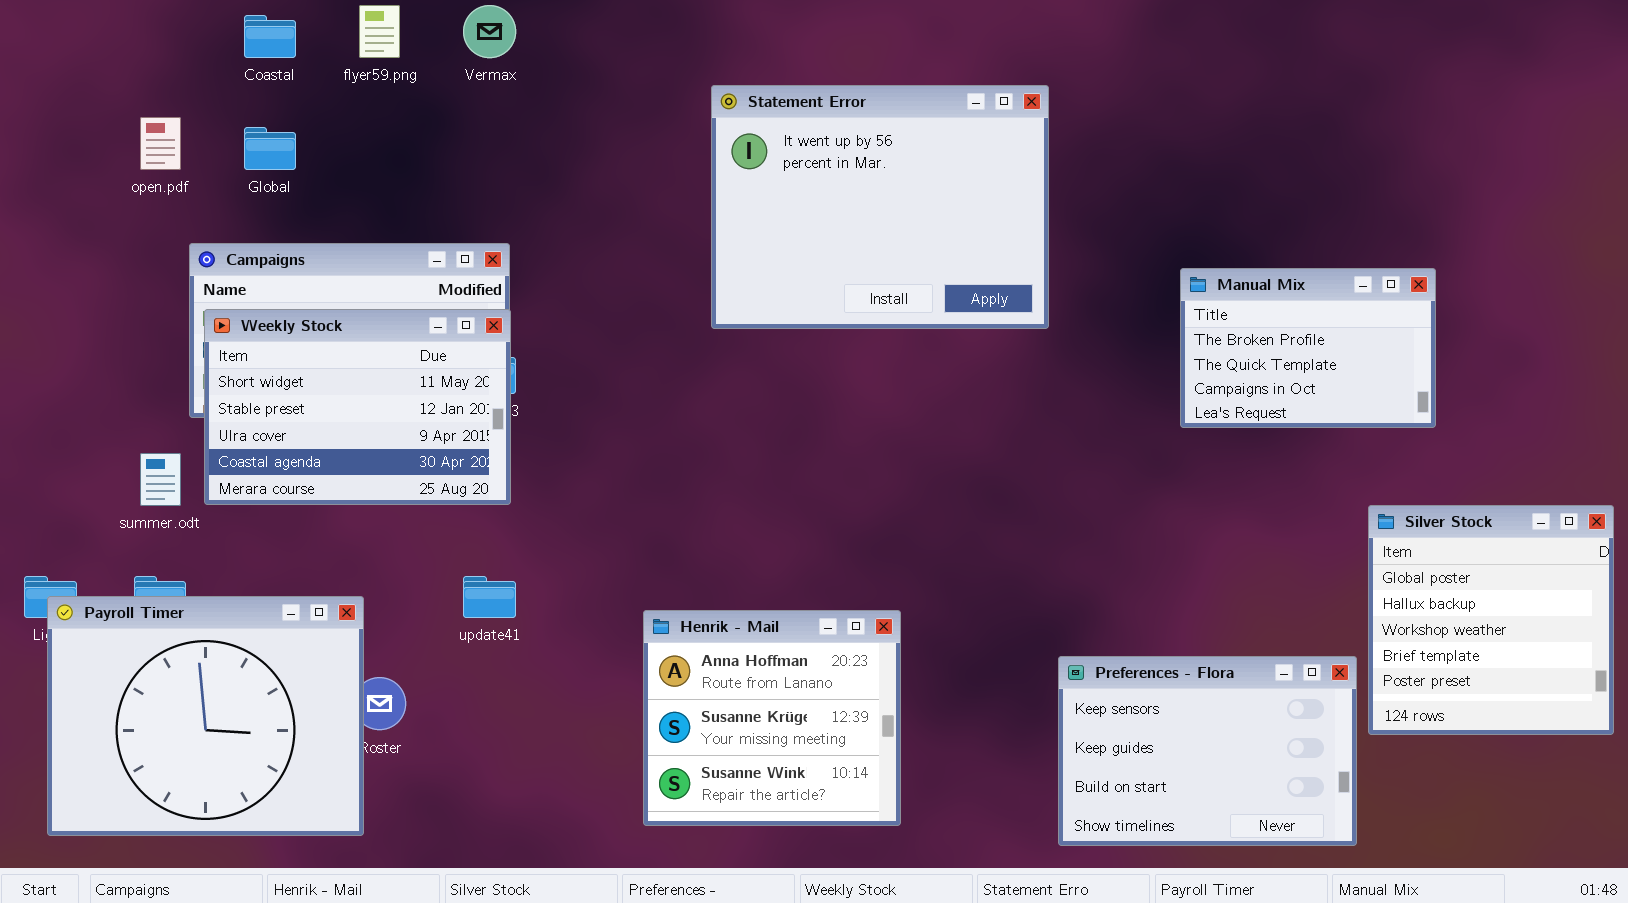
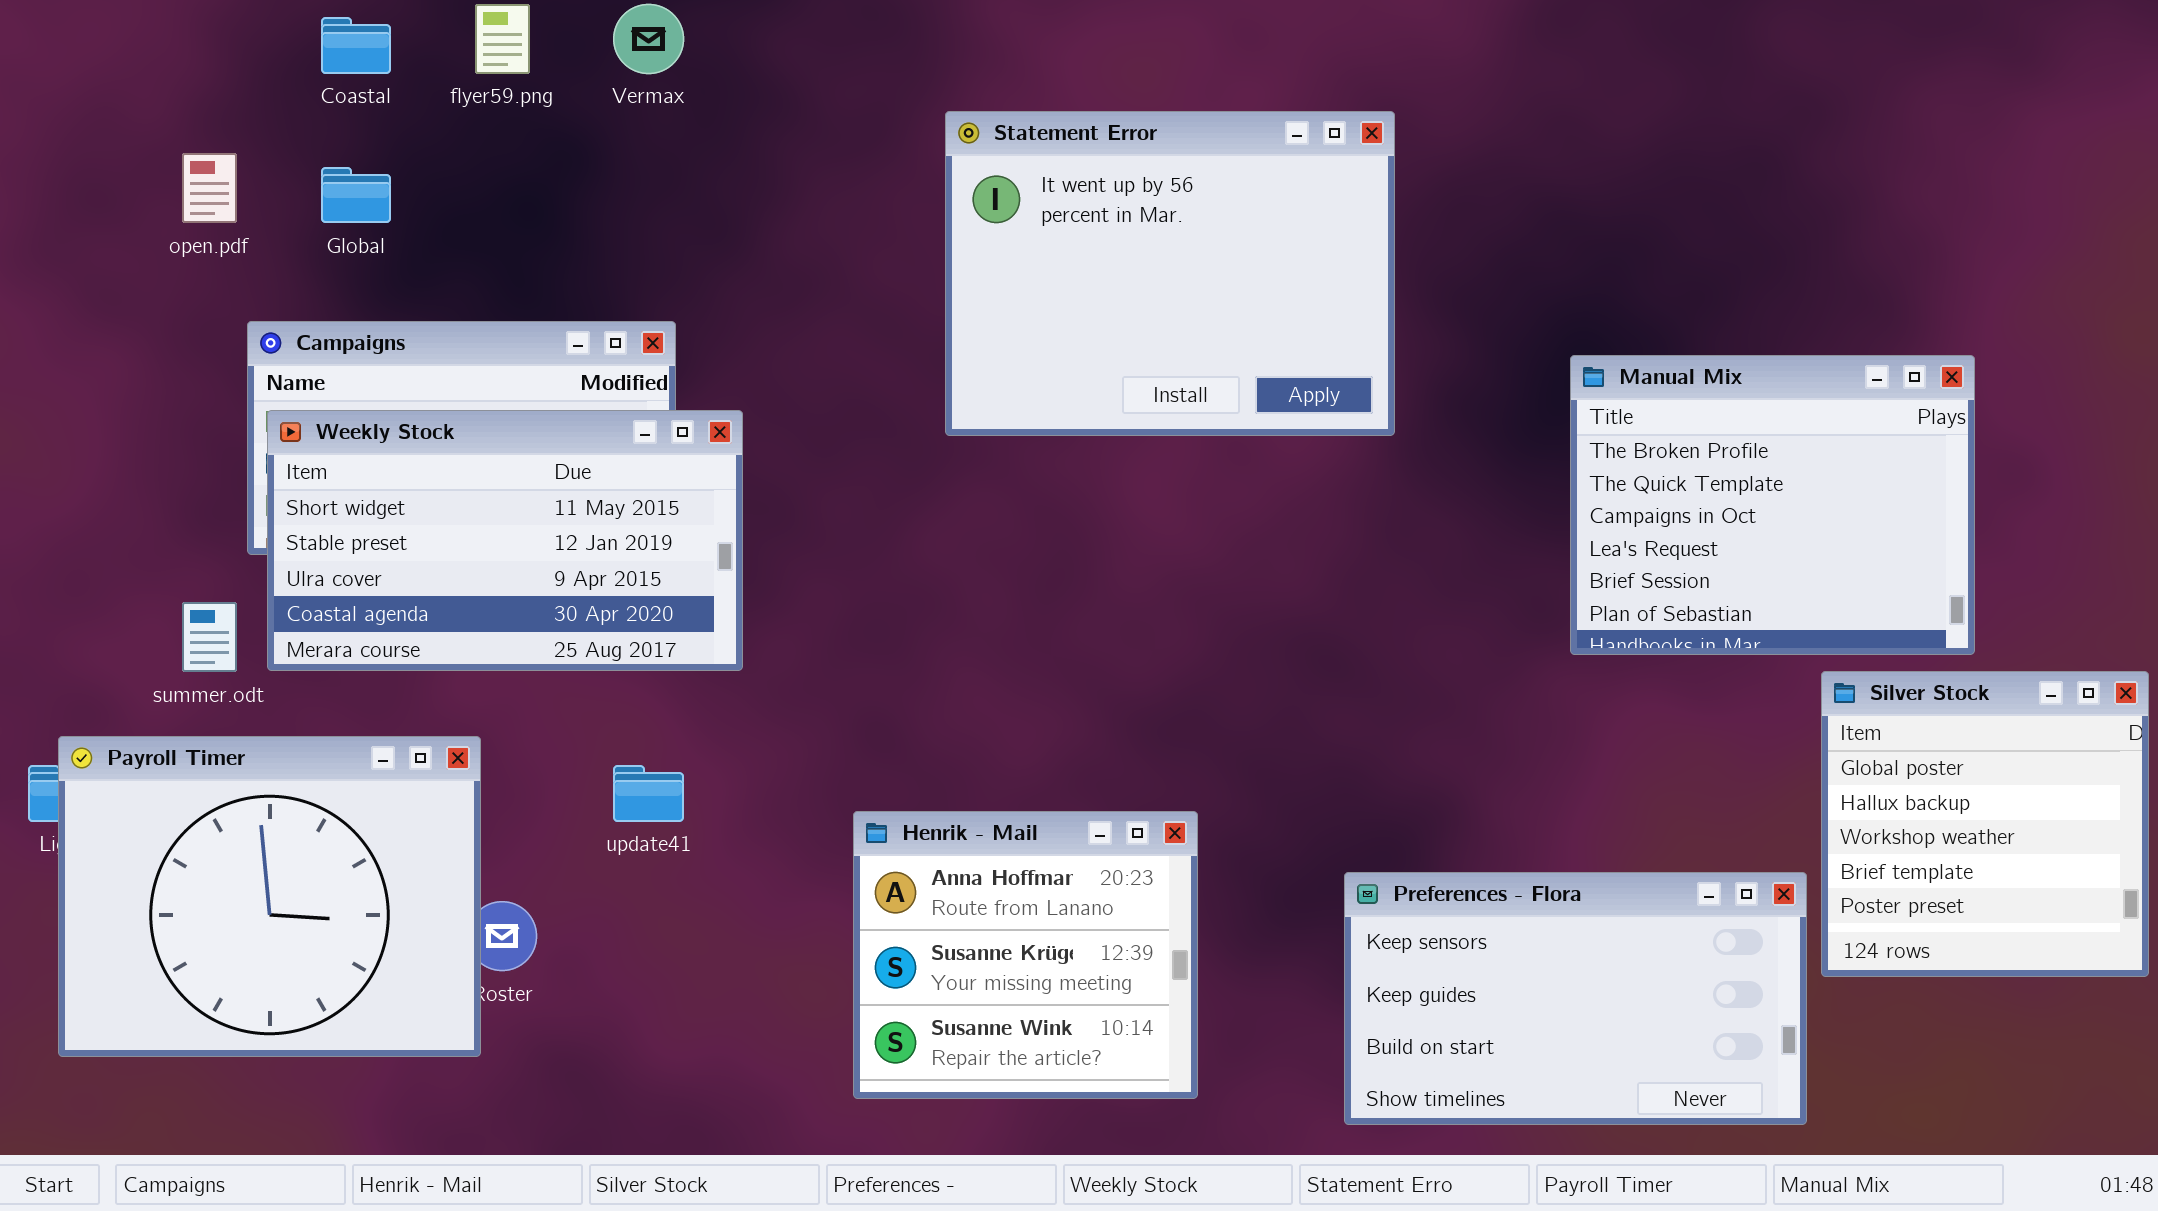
Manual Mix: [1180,268,1436,428] -> [1570,355,1975,655], resized
Weekly Stock: [204,309,511,505] -> [267,410,743,671], resized
Payroll Timer: [47,596,364,836] -> [58,736,481,1057], moved
Preferences - Flora: [1058,656,1357,846] -> [1344,872,1807,1125], resized

